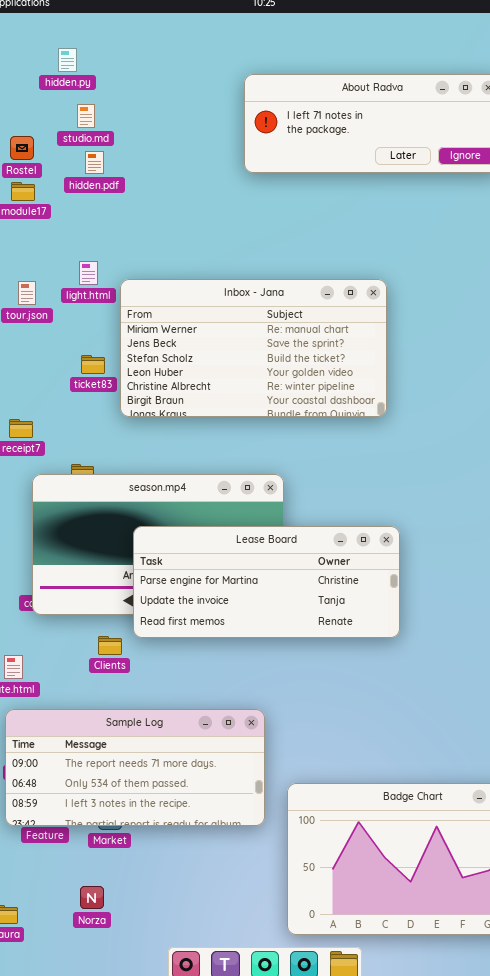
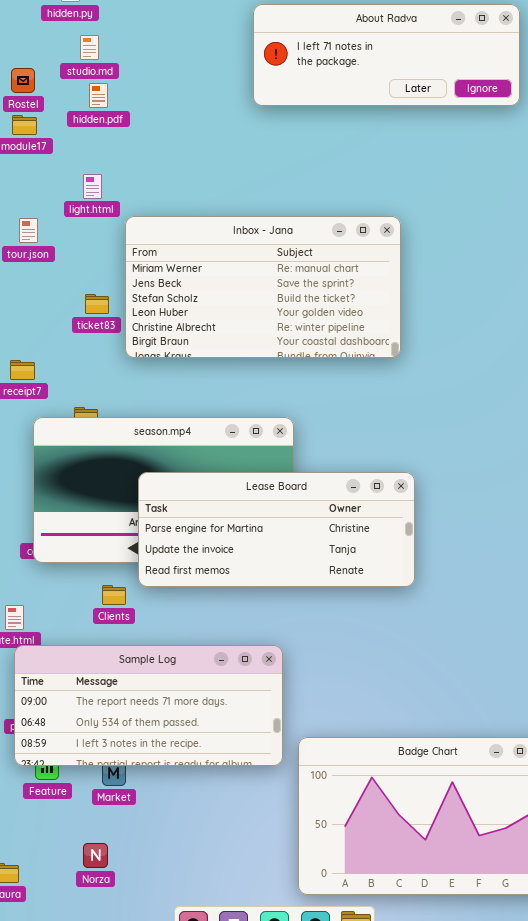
light.html: [79,261,98,285] -> [83,174,102,199], moved
Sample Log: [5,709,265,826] -> [14,645,283,766], moved

